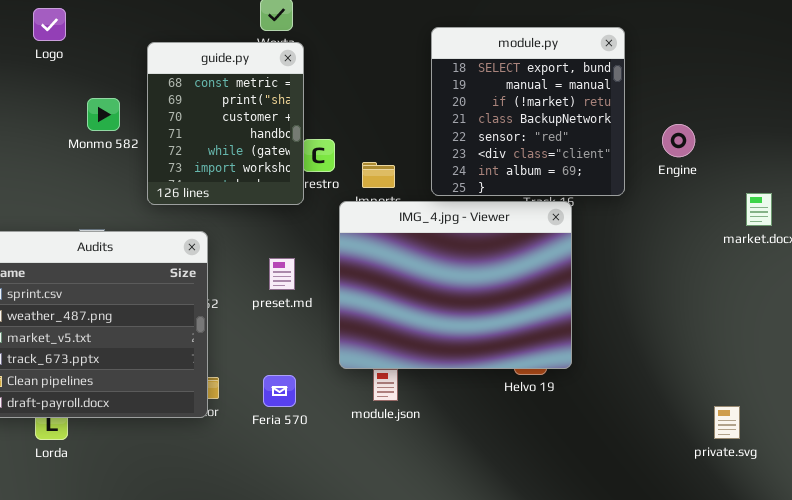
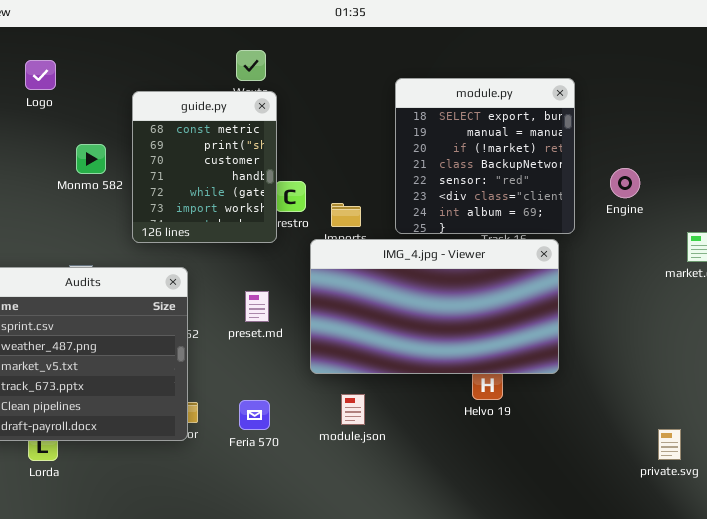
IMG_4.jpg - Viewer: [339,201,572,369] -> [310,239,559,374], resized

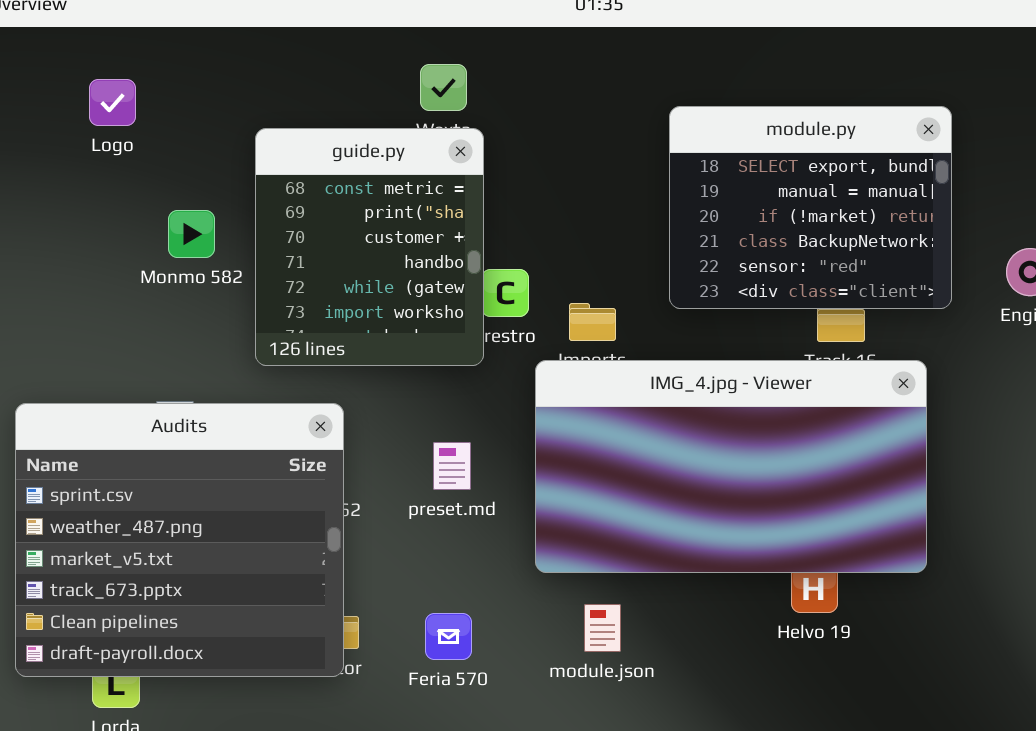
module.py: [395,78,575,234] -> [669,106,952,309], resized

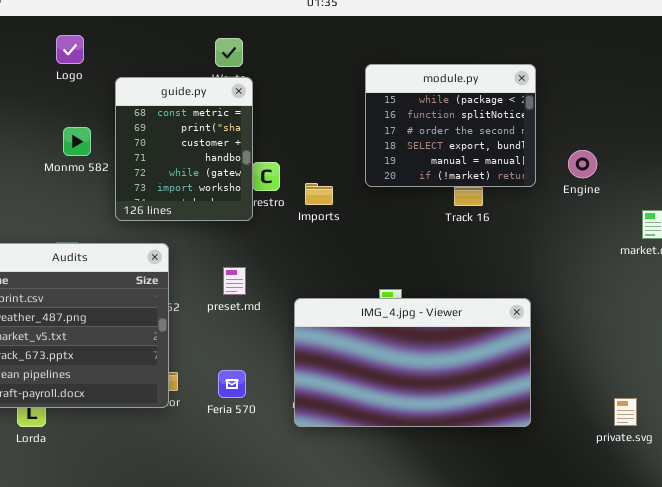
Logo: [89,79,136,126] -> [56,35,84,64], moved
module.py: [669,106,952,309] -> [365,64,536,187], scrolled up 3 rows
IMG_4.jpg - Viewer: [535,360,927,573] -> [294,298,531,427], moved

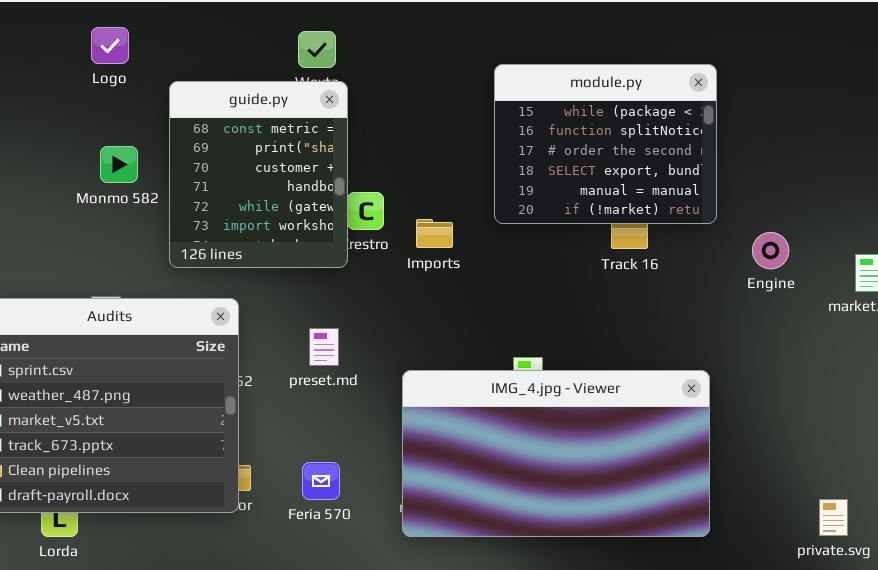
Engine: [568,150,597,178] -> [752,232,789,269], moved

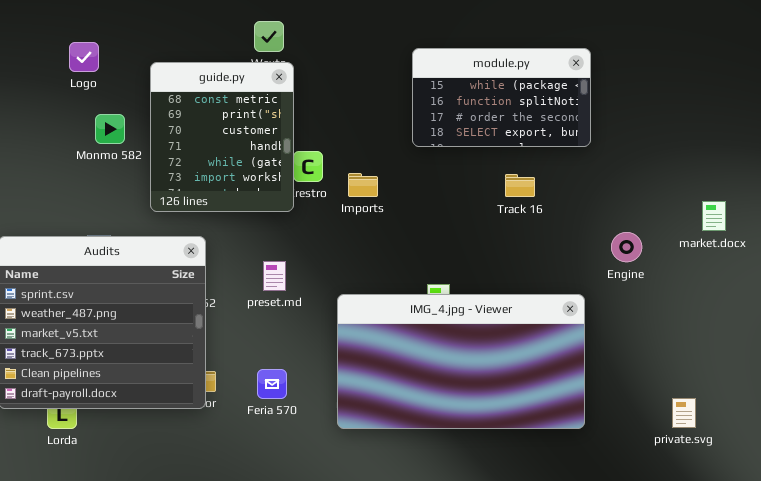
Logo: [91,27,129,64] -> [69,42,99,72], moved
module.py: [494,64,717,224] -> [412,48,591,147], resized
Engine: [752,232,789,269] -> [611,232,642,262], moved

